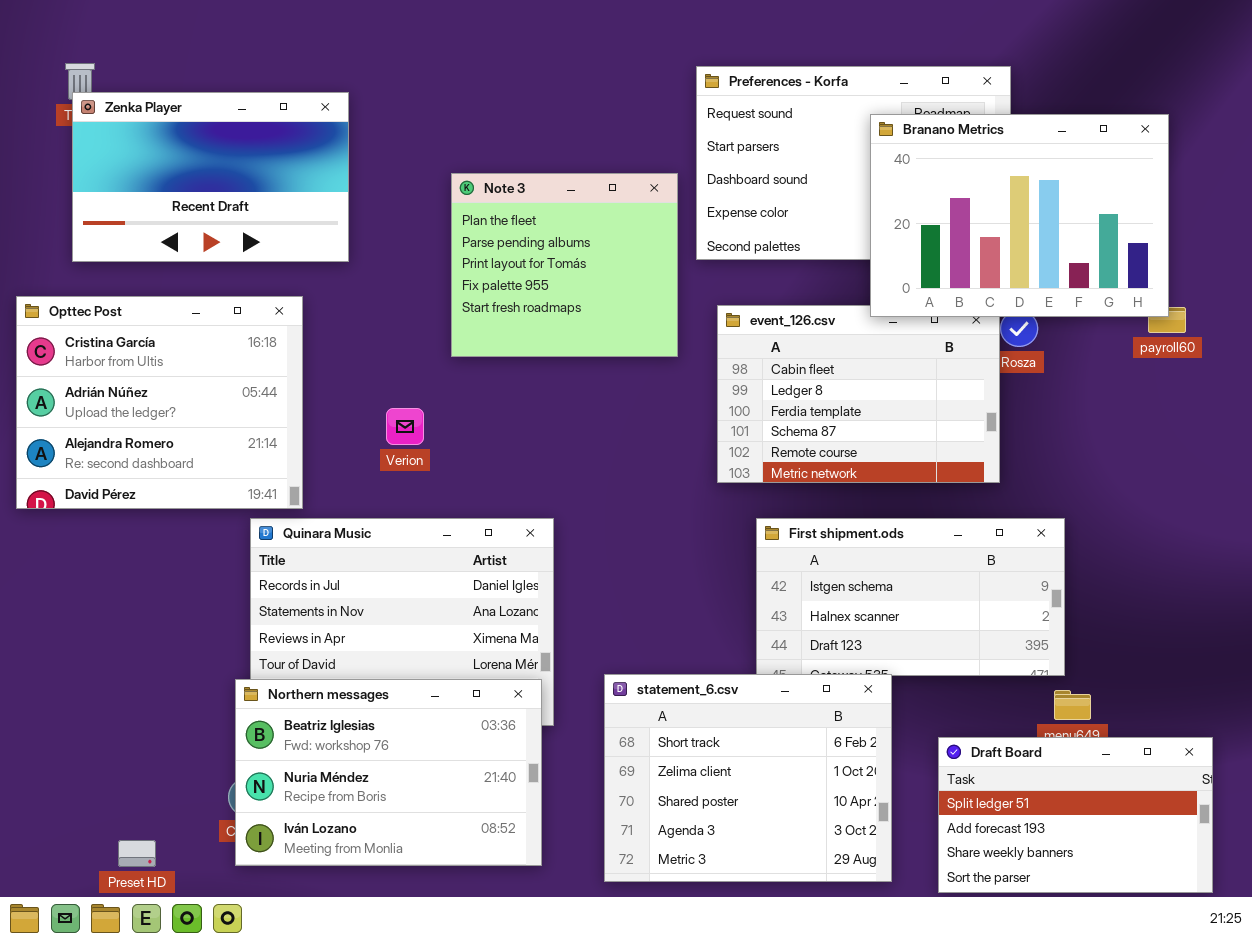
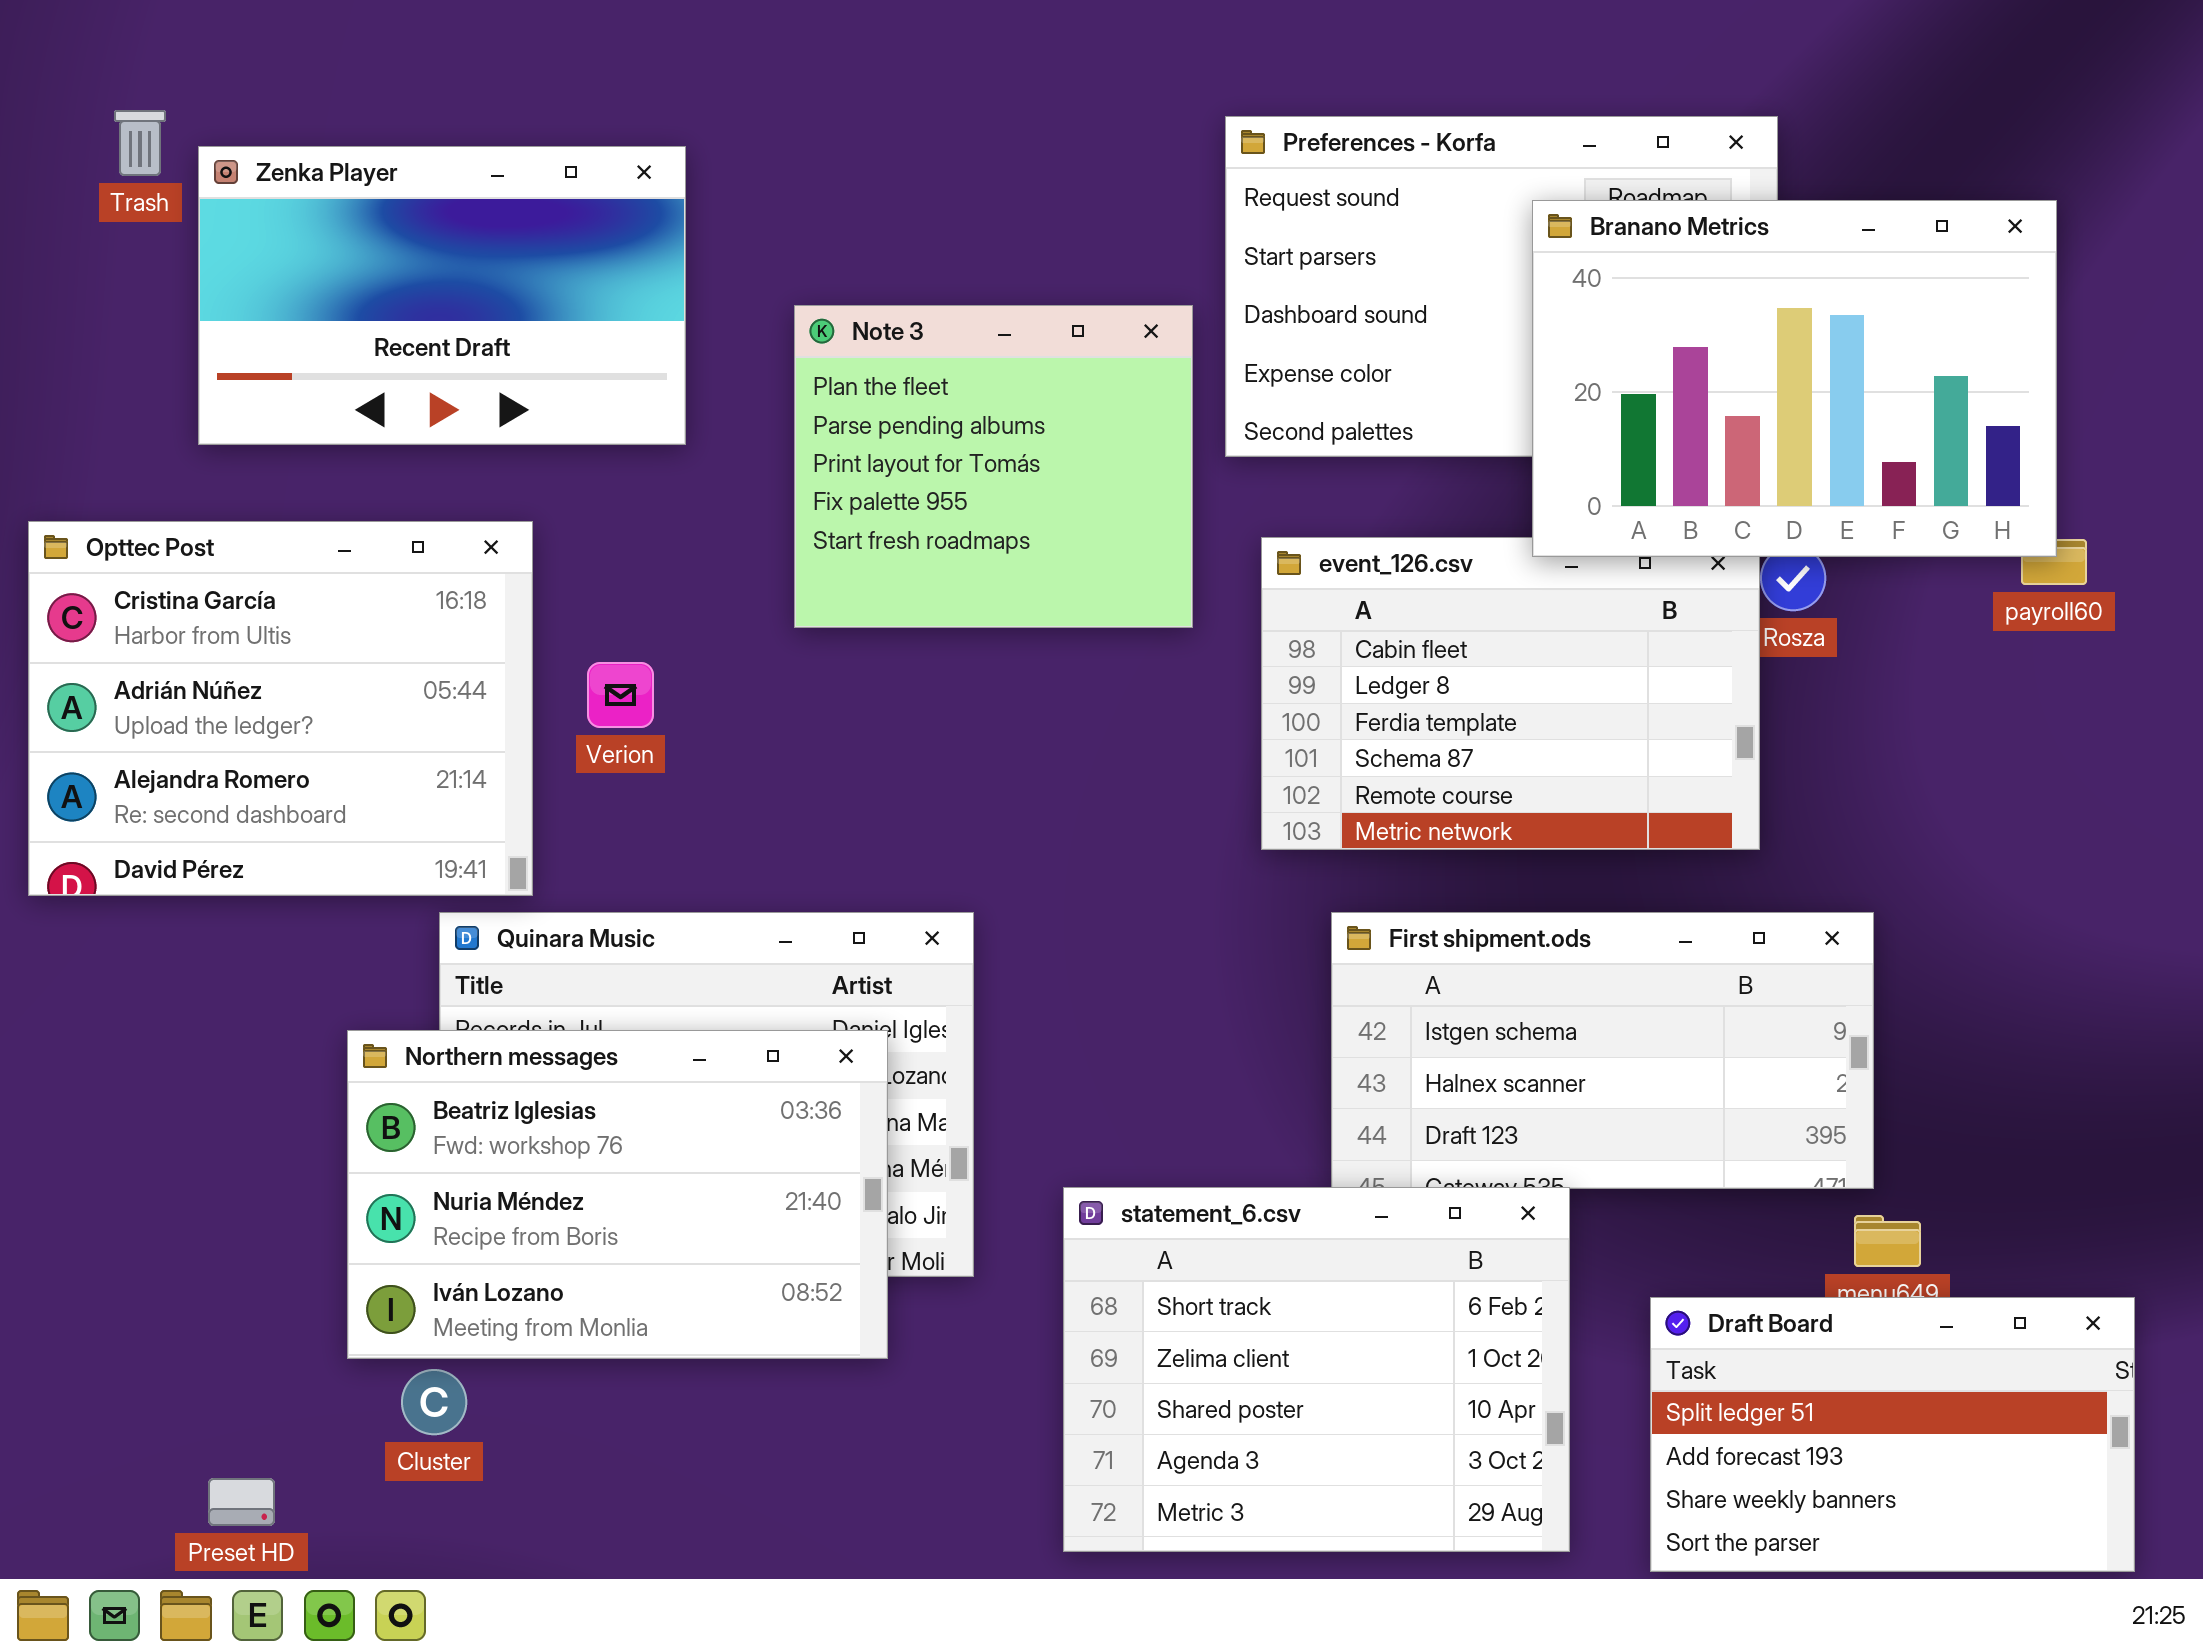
Zenka Player: [72,92,349,262] -> [198,146,686,445], moved
Verion: [386,408,424,445] -> [587,662,654,728], moved
Northern messages: [235,679,542,866] -> [347,1030,888,1359], moved

